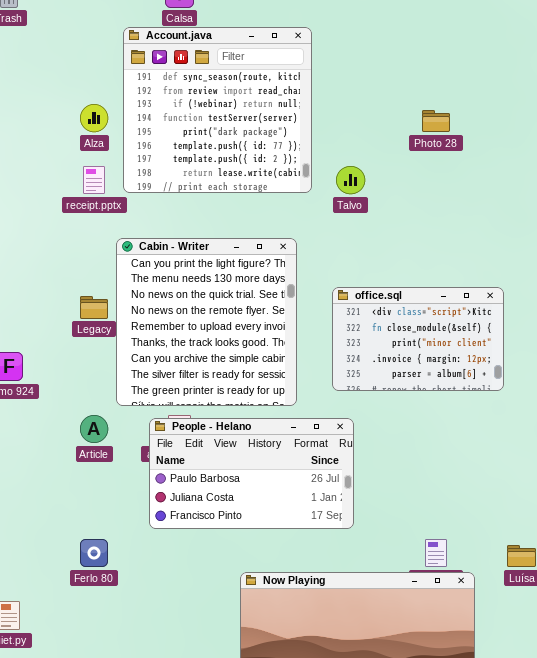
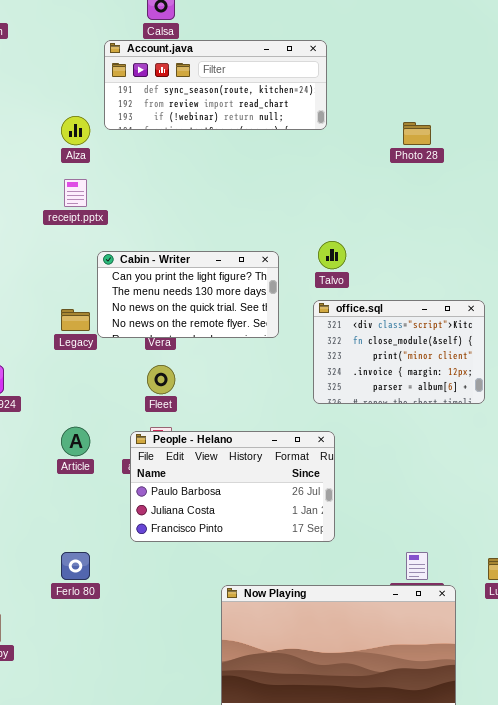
Account.java: [123,27,312,193] -> [104,40,327,130], resized
Talvo: [336,166,365,194] -> [318,241,346,269], moved
Cabin - Writer: [116,238,297,406] -> [97,251,279,338], resized

